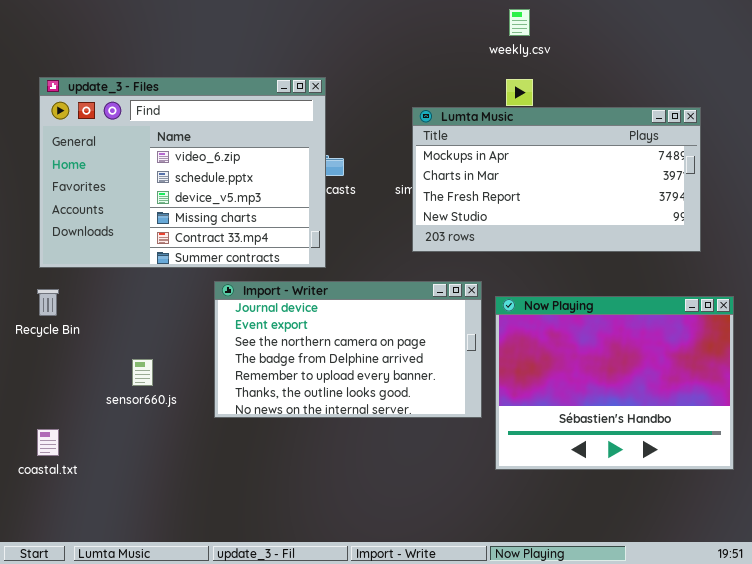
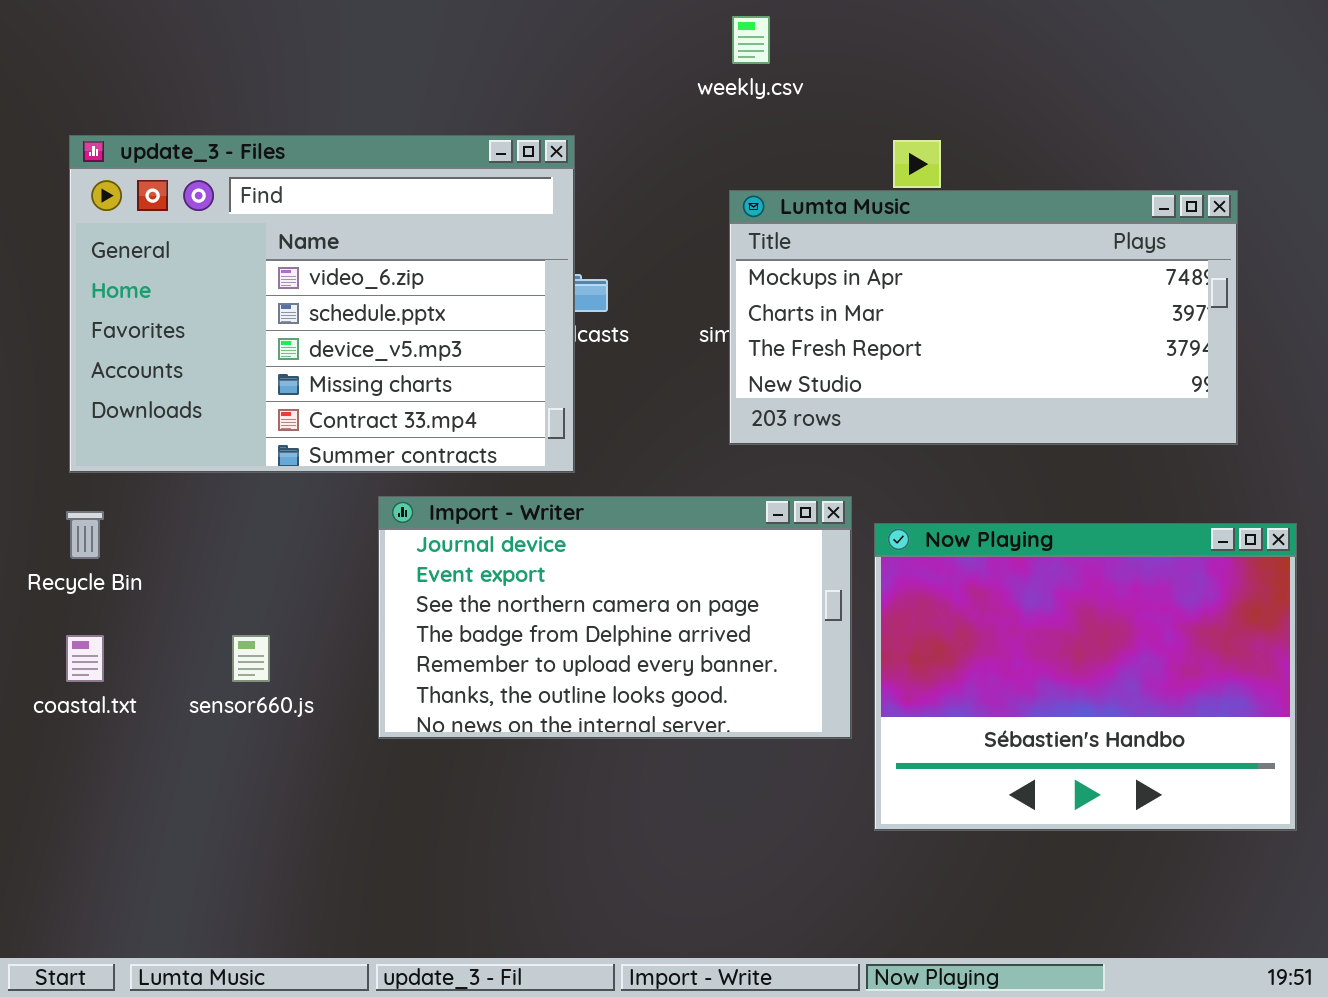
weekly.csv: [509,9,530,36] -> [732,16,770,64], moved
coastal.txt: [37,429,59,456] -> [66,635,104,682], moved

